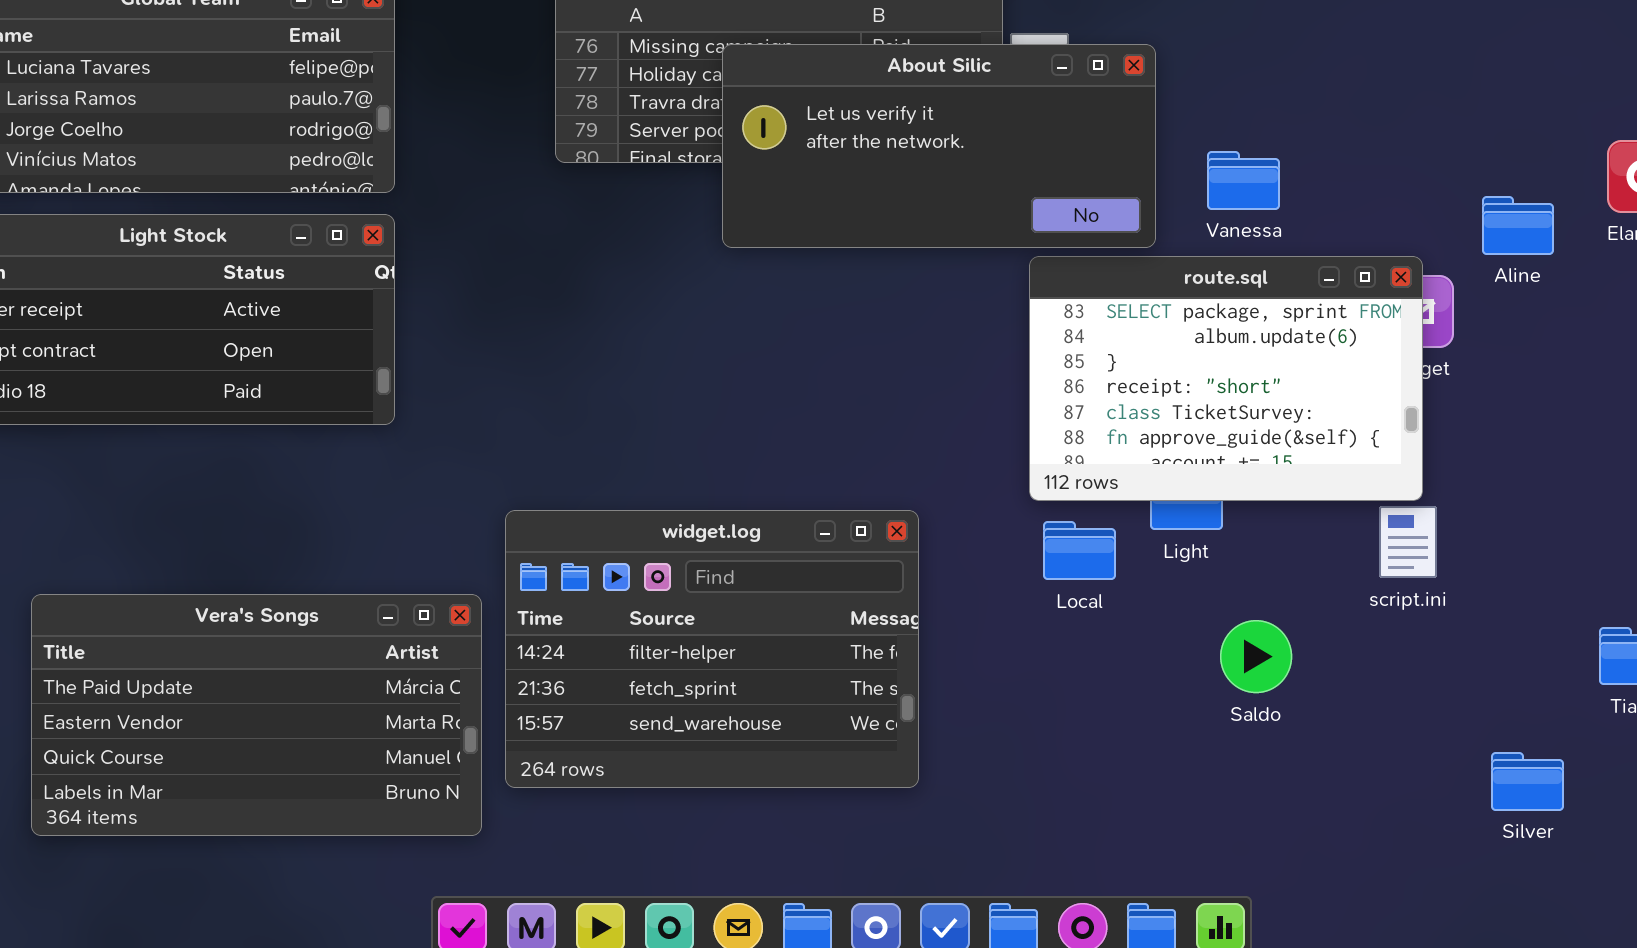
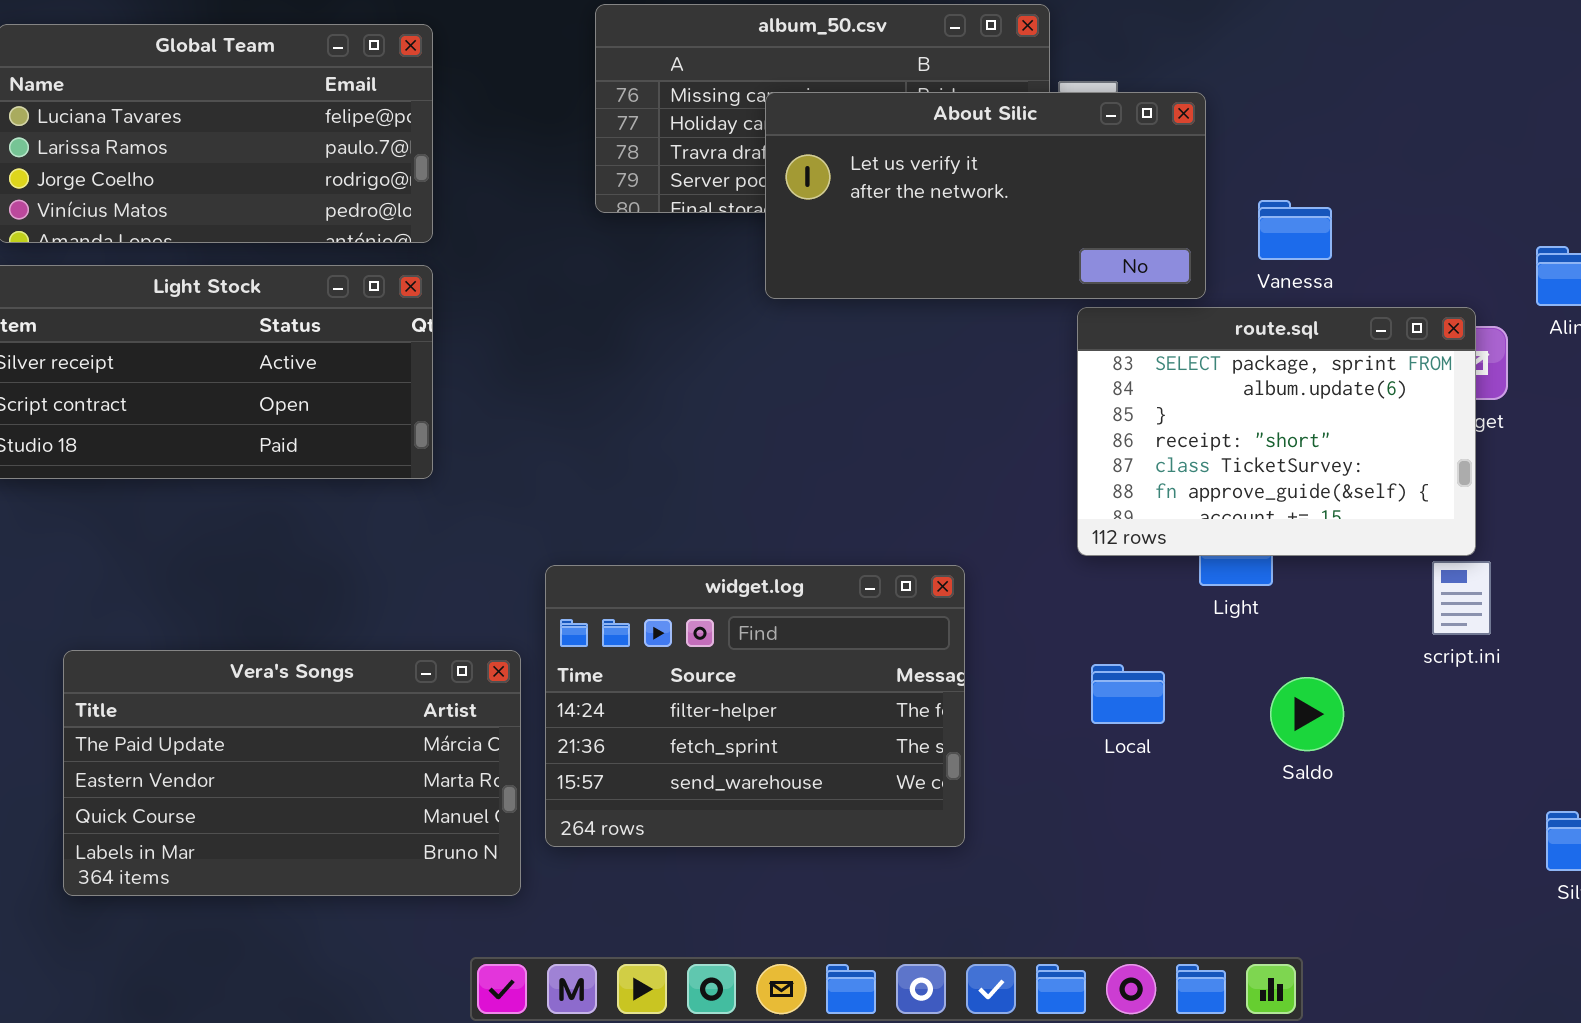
Local: [1043,521,1116,580] -> [1091,664,1165,724], moved

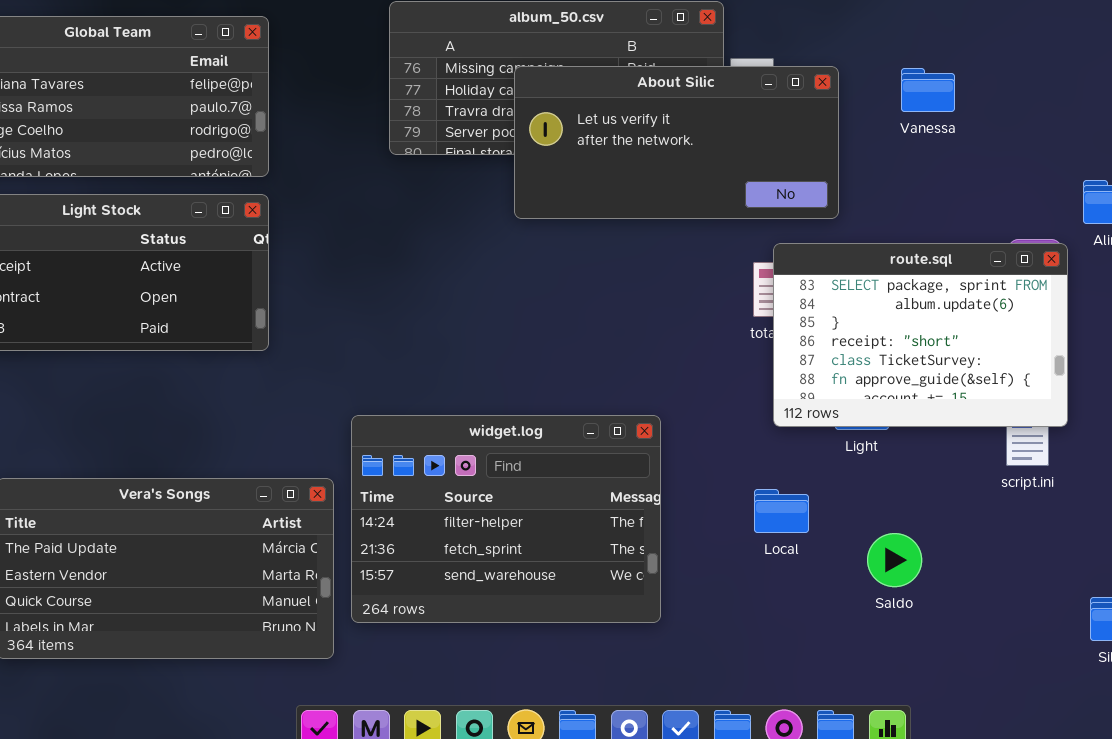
Vanessa: [1258,200,1332,260] -> [901,68,955,112], moved
route.sql: [1077,307,1476,556] -> [773,243,1068,427], moved
Saldo: [1270,677,1344,751] -> [867,533,922,587], moved

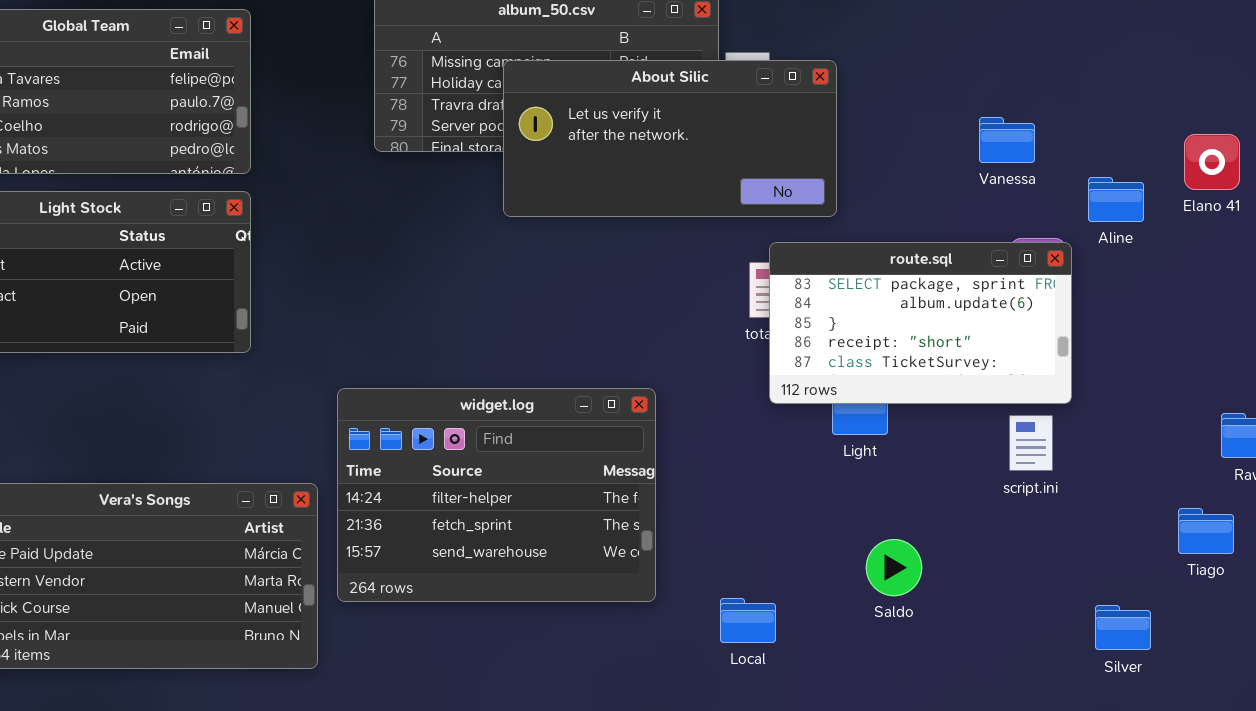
Vanessa: [901,68,955,112] -> [979,117,1035,163], moved
route.sql: [773,243,1068,427] -> [769,242,1072,404], resized
widget.log: [351,415,661,623] -> [337,388,656,602], moved
Local: [754,489,809,533] -> [720,598,776,643], moved

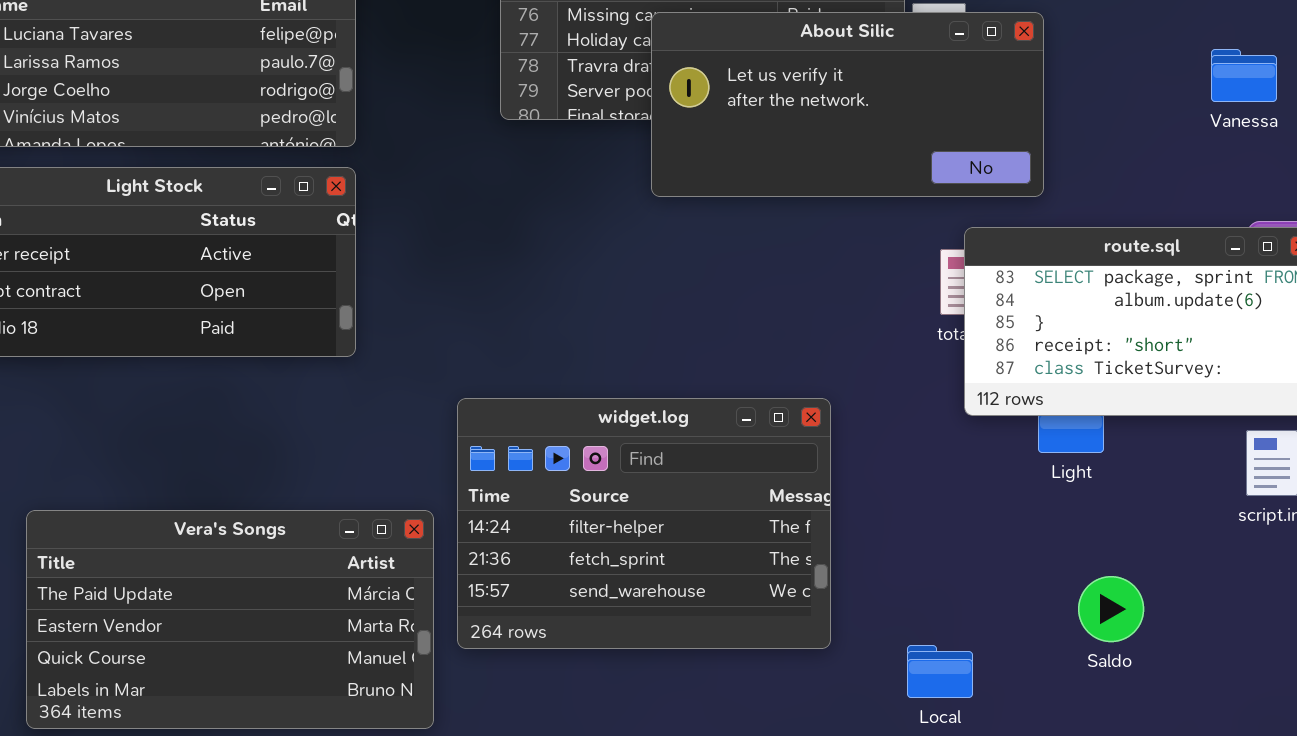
Vanessa: [979,117,1035,163] -> [1211,49,1277,102], moved

